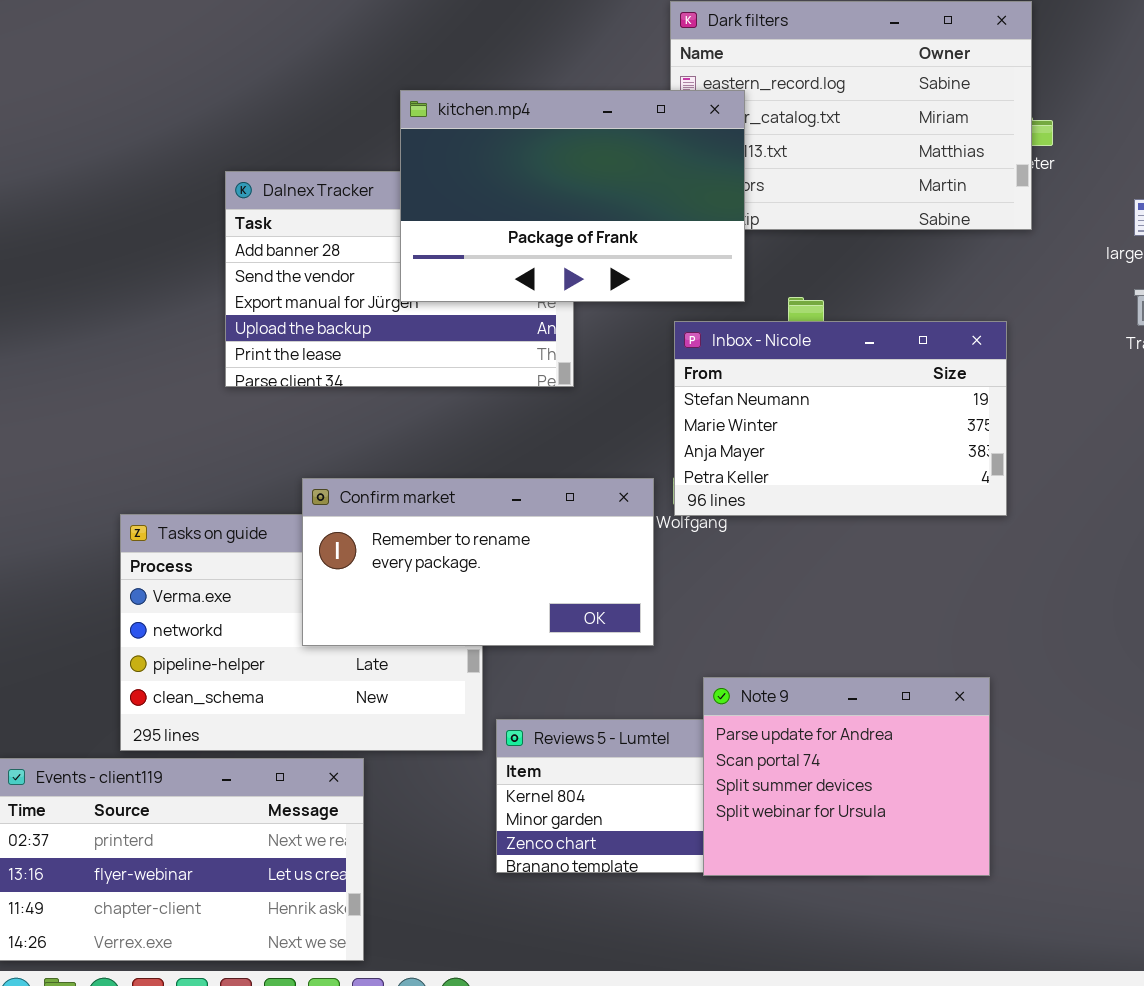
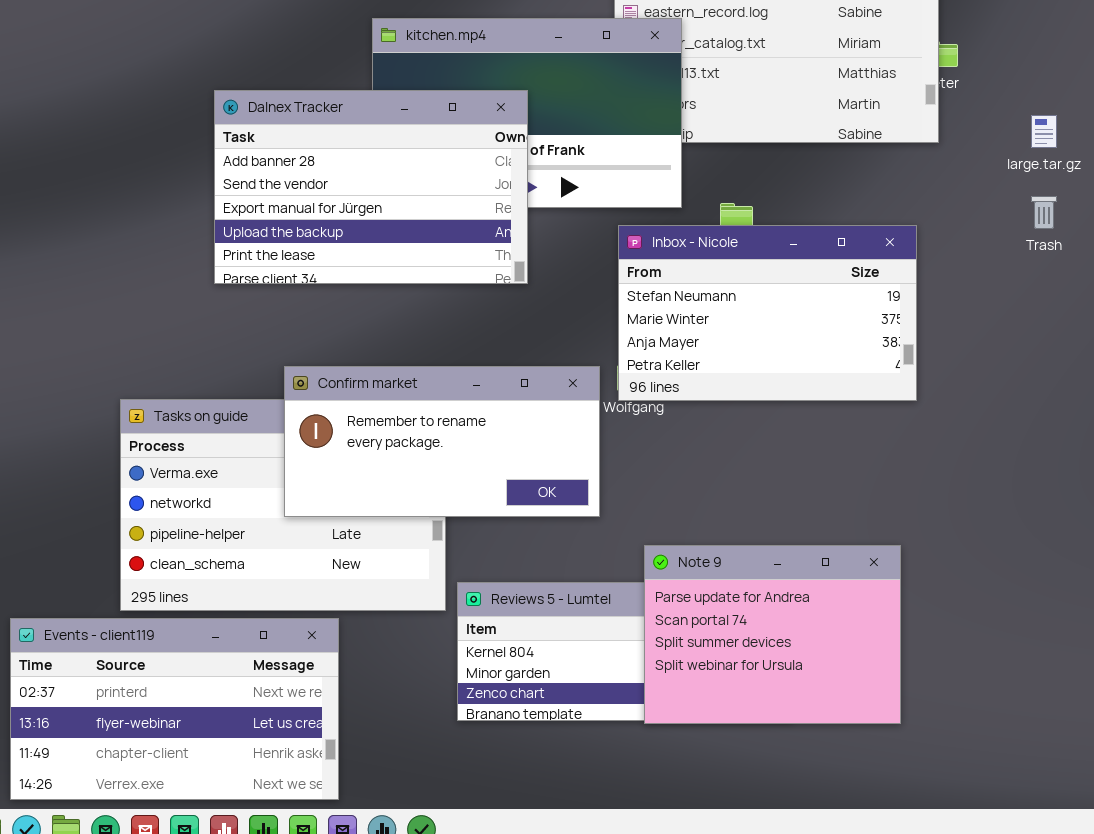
Dalnex Tracker: [225,171,574,387] -> [214,90,528,284], raised

